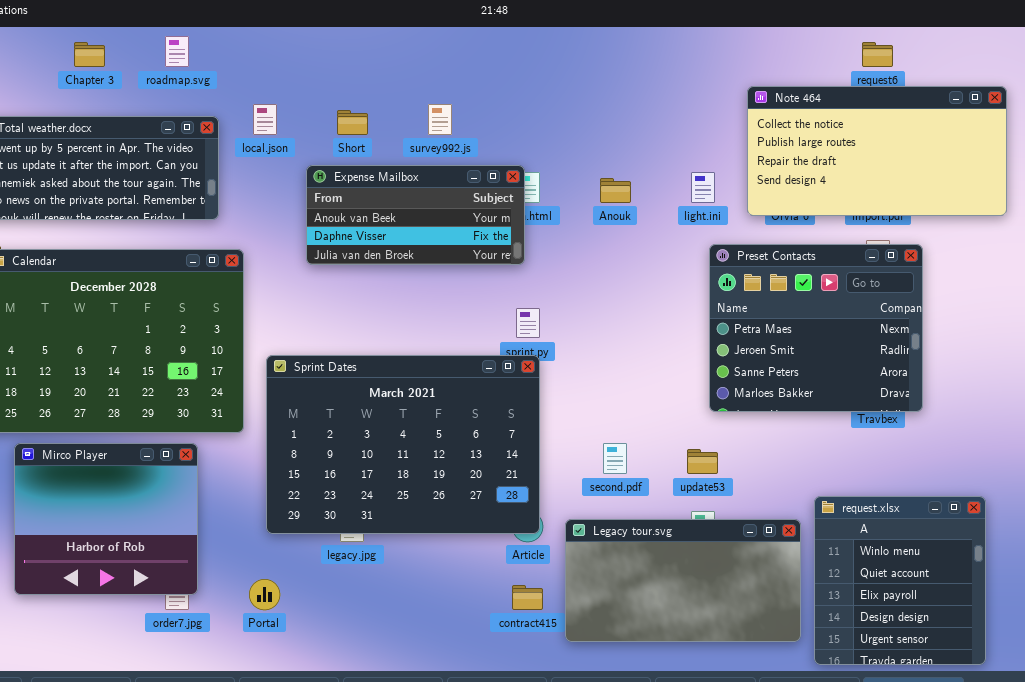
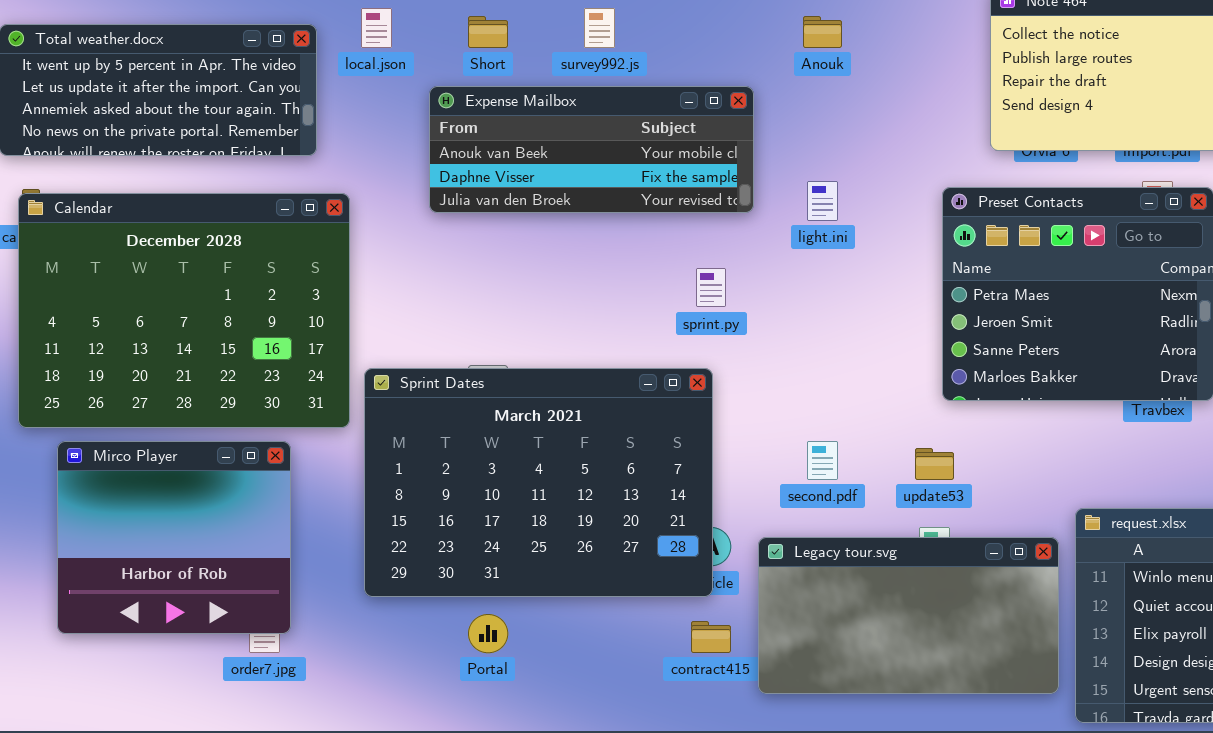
Expense Mailbox: [306,165,525,265] -> [429,86,754,213], resized
light.ini: [691,172,715,203] -> [807,181,838,221], moved
Anouk: [600,178,631,203] -> [803,16,842,48], moved
Sprint Dates: [266,355,540,534] -> [364,368,713,597], moved
Portal: [249,579,280,610] -> [468,614,508,653], moved

